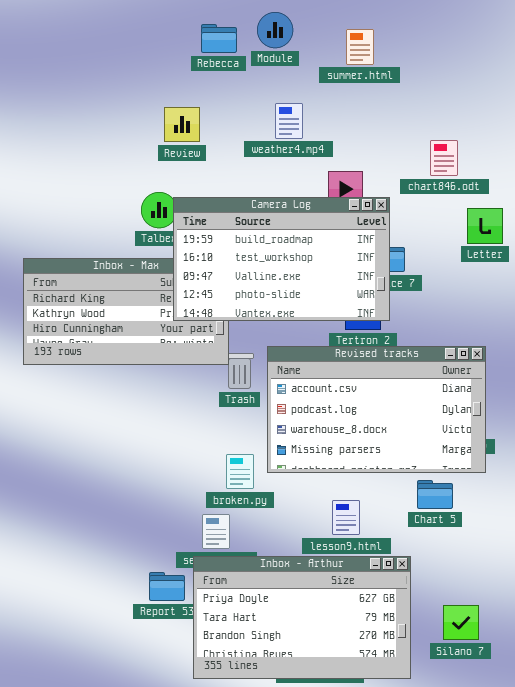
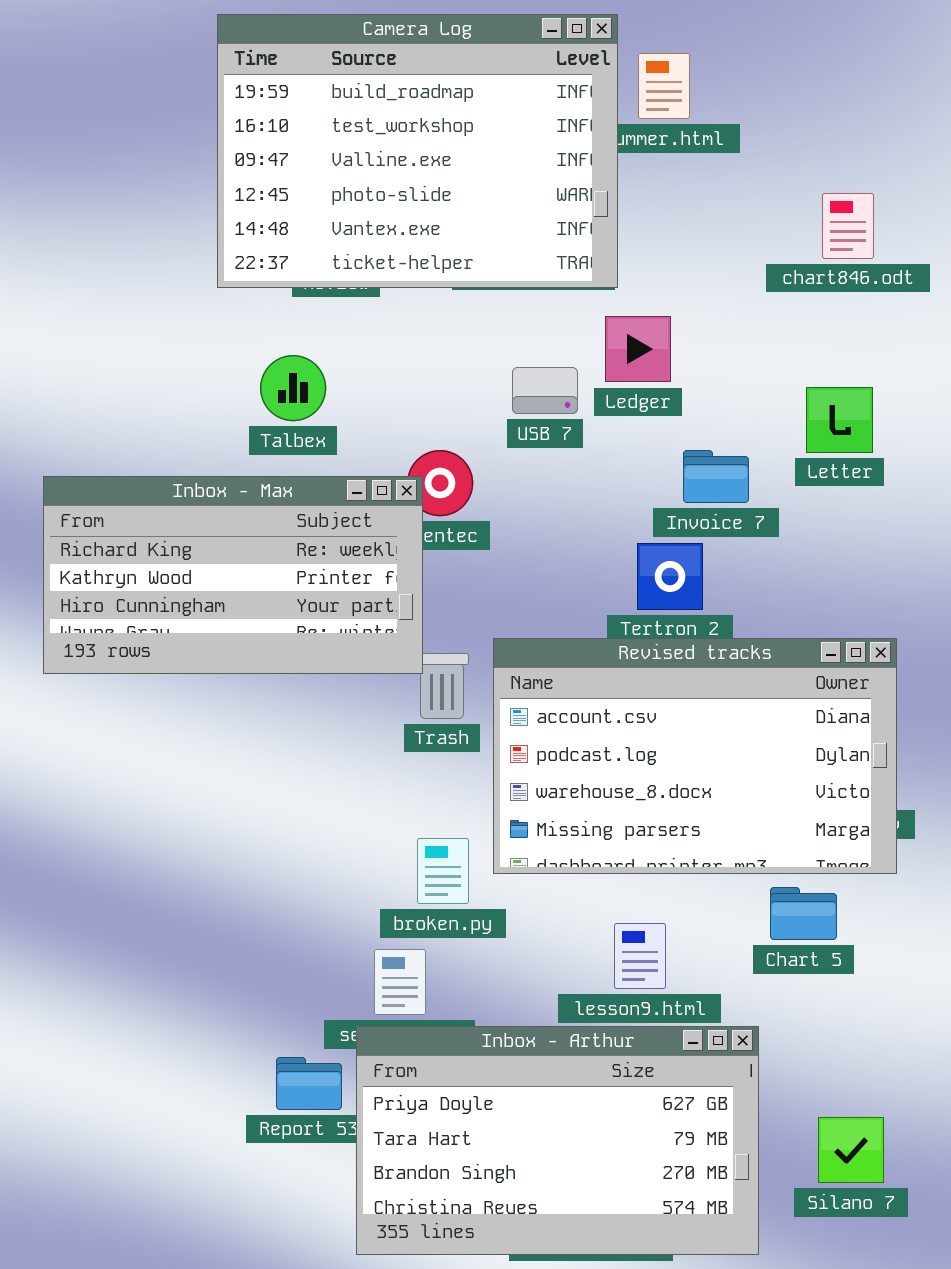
chart846.odt: [430,140,458,176] -> [822,193,874,259], moved
Camera Log: [173,197,390,321] -> [217,14,618,288], moved, resized
Letter: [467,208,503,244] -> [806,387,873,453], moved

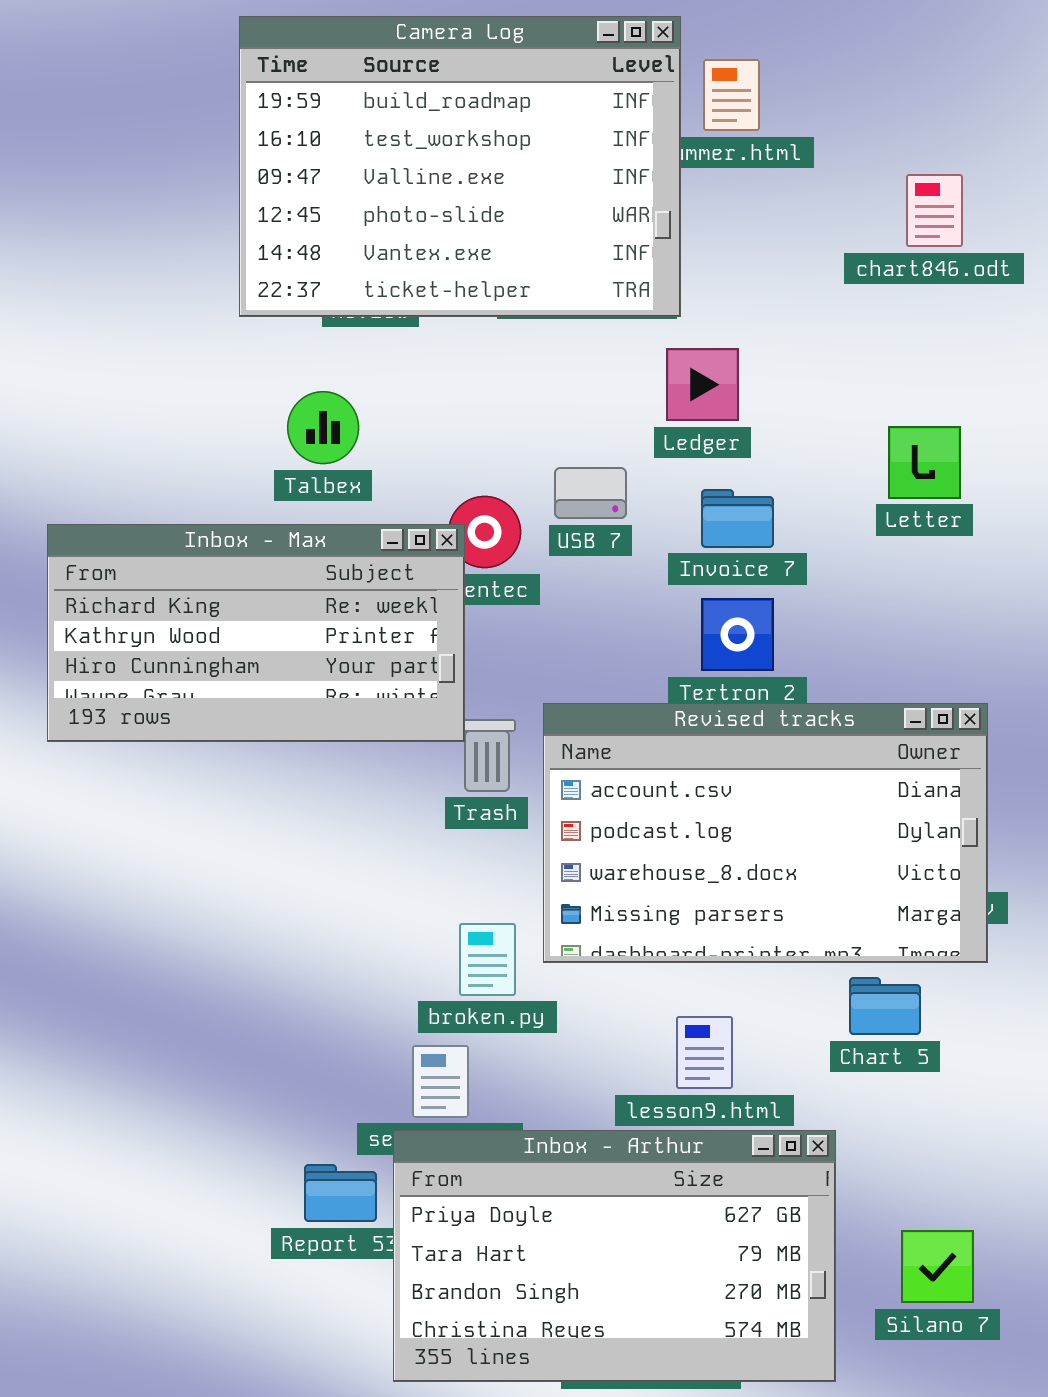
chart846.odt: [822,193,874,259] -> [906,174,963,247], moved
USB 7: [512,367,578,414] -> [554,467,627,519], moved
Invoice 7: [683,450,749,503] -> [701,489,774,548], moved

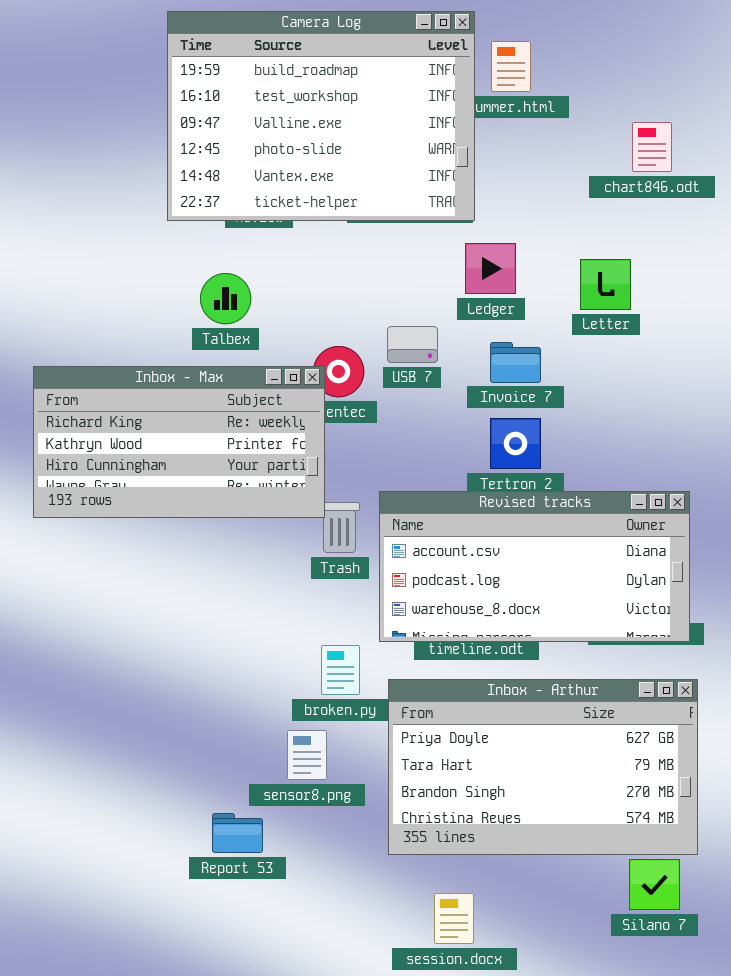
Letter: [888,426,961,499] -> [580,259,631,310], moved
Revised tracks: [543,703,988,963] -> [379,491,690,642], resized
Inbox - Arthur: [393,1130,836,1382] -> [388,679,698,855], moved

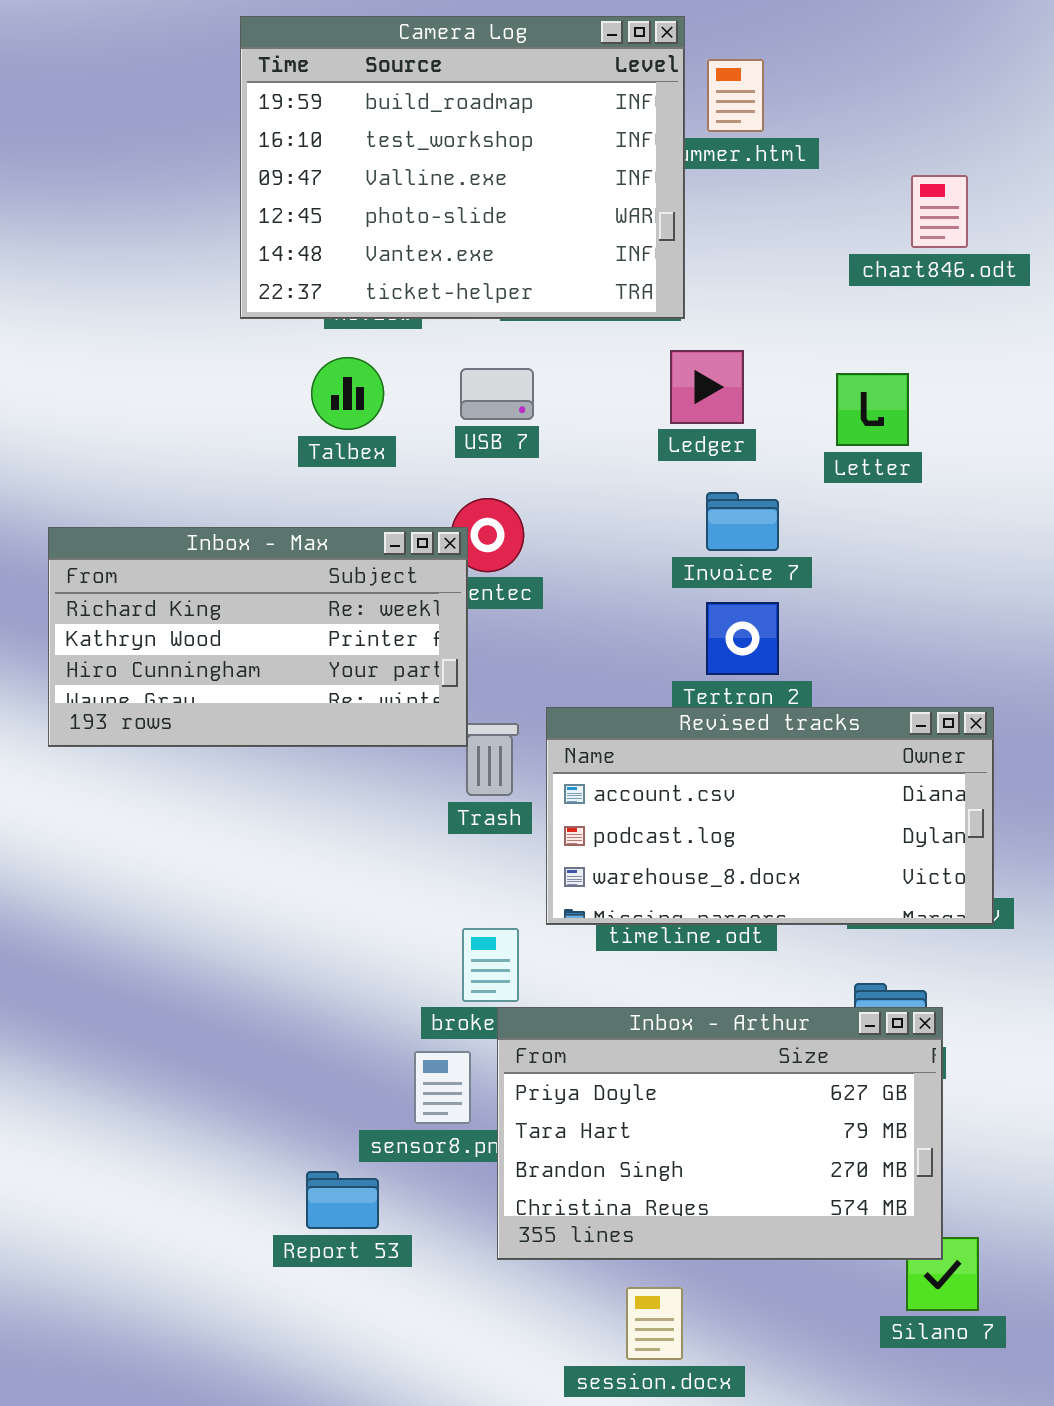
Talbex: [200,273,251,324] -> [311,357,384,430], moved
USB 7: [387,326,438,363] -> [460,368,534,420], moved
Inbox - Arthur: [388,679,698,855] -> [497,1007,943,1260], moved

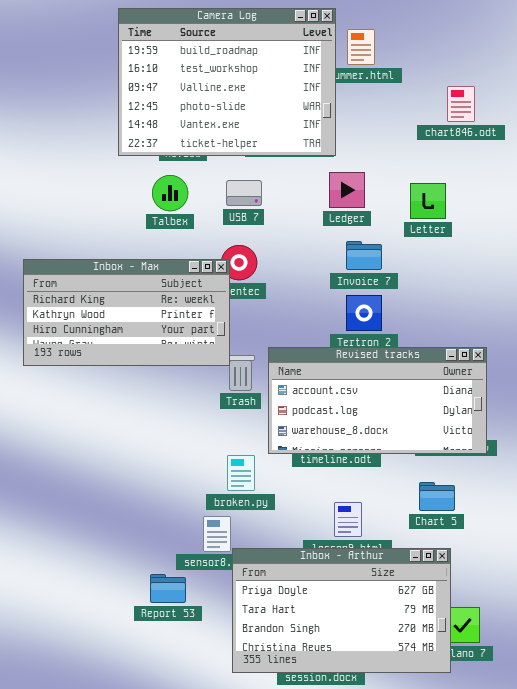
Inbox - Arthur: [497,1007,943,1260] -> [232,548,451,673], moved

